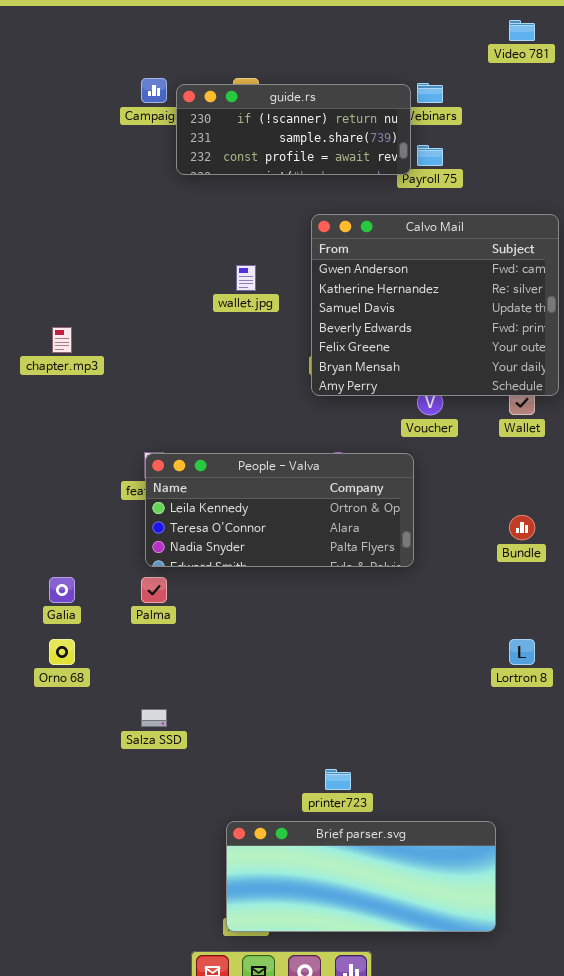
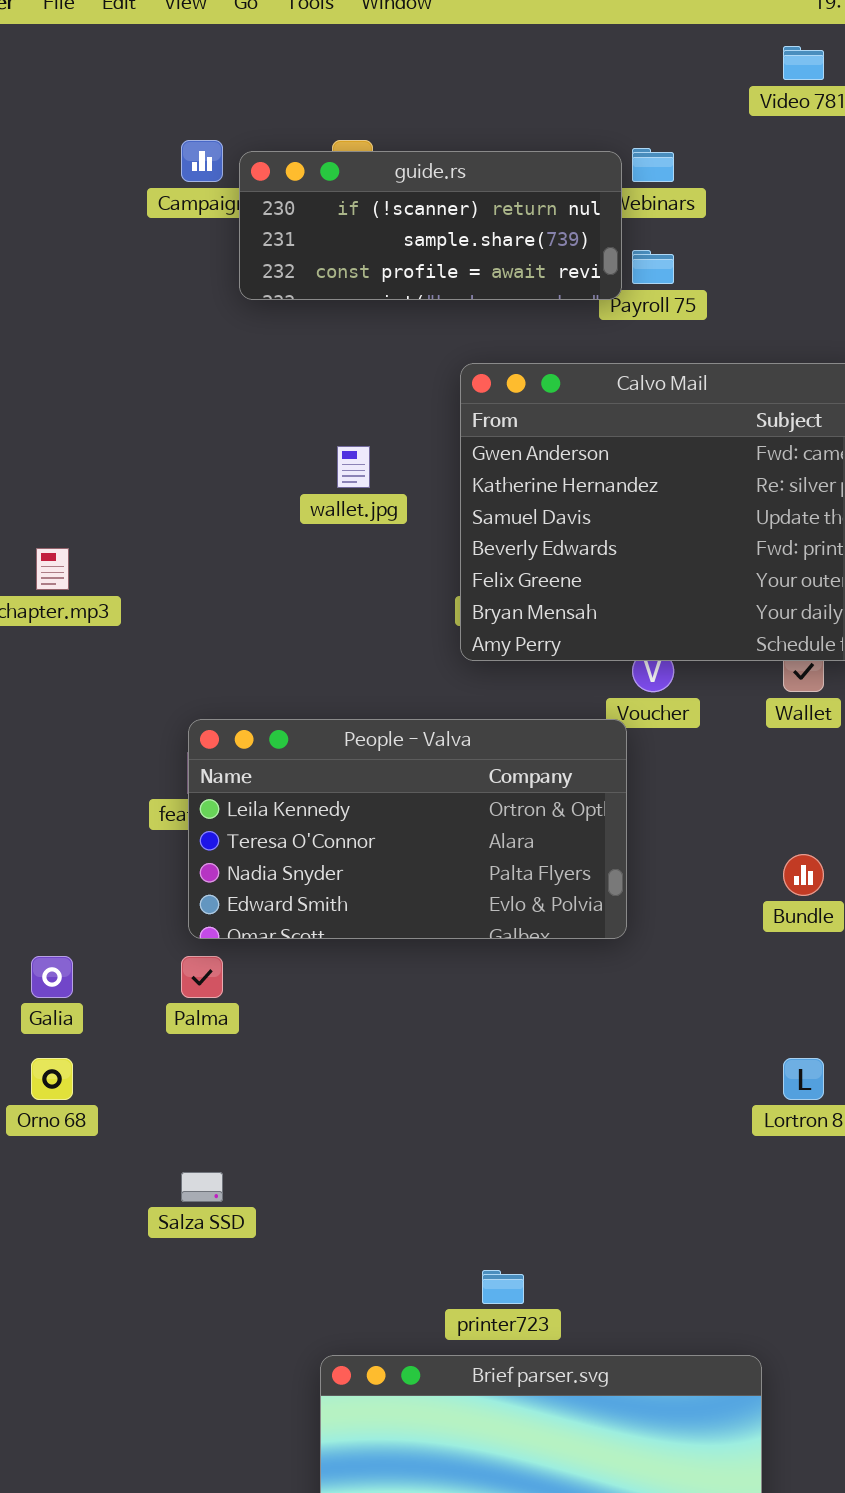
People - Valva: [145,453,414,567] -> [188,719,627,939], resized

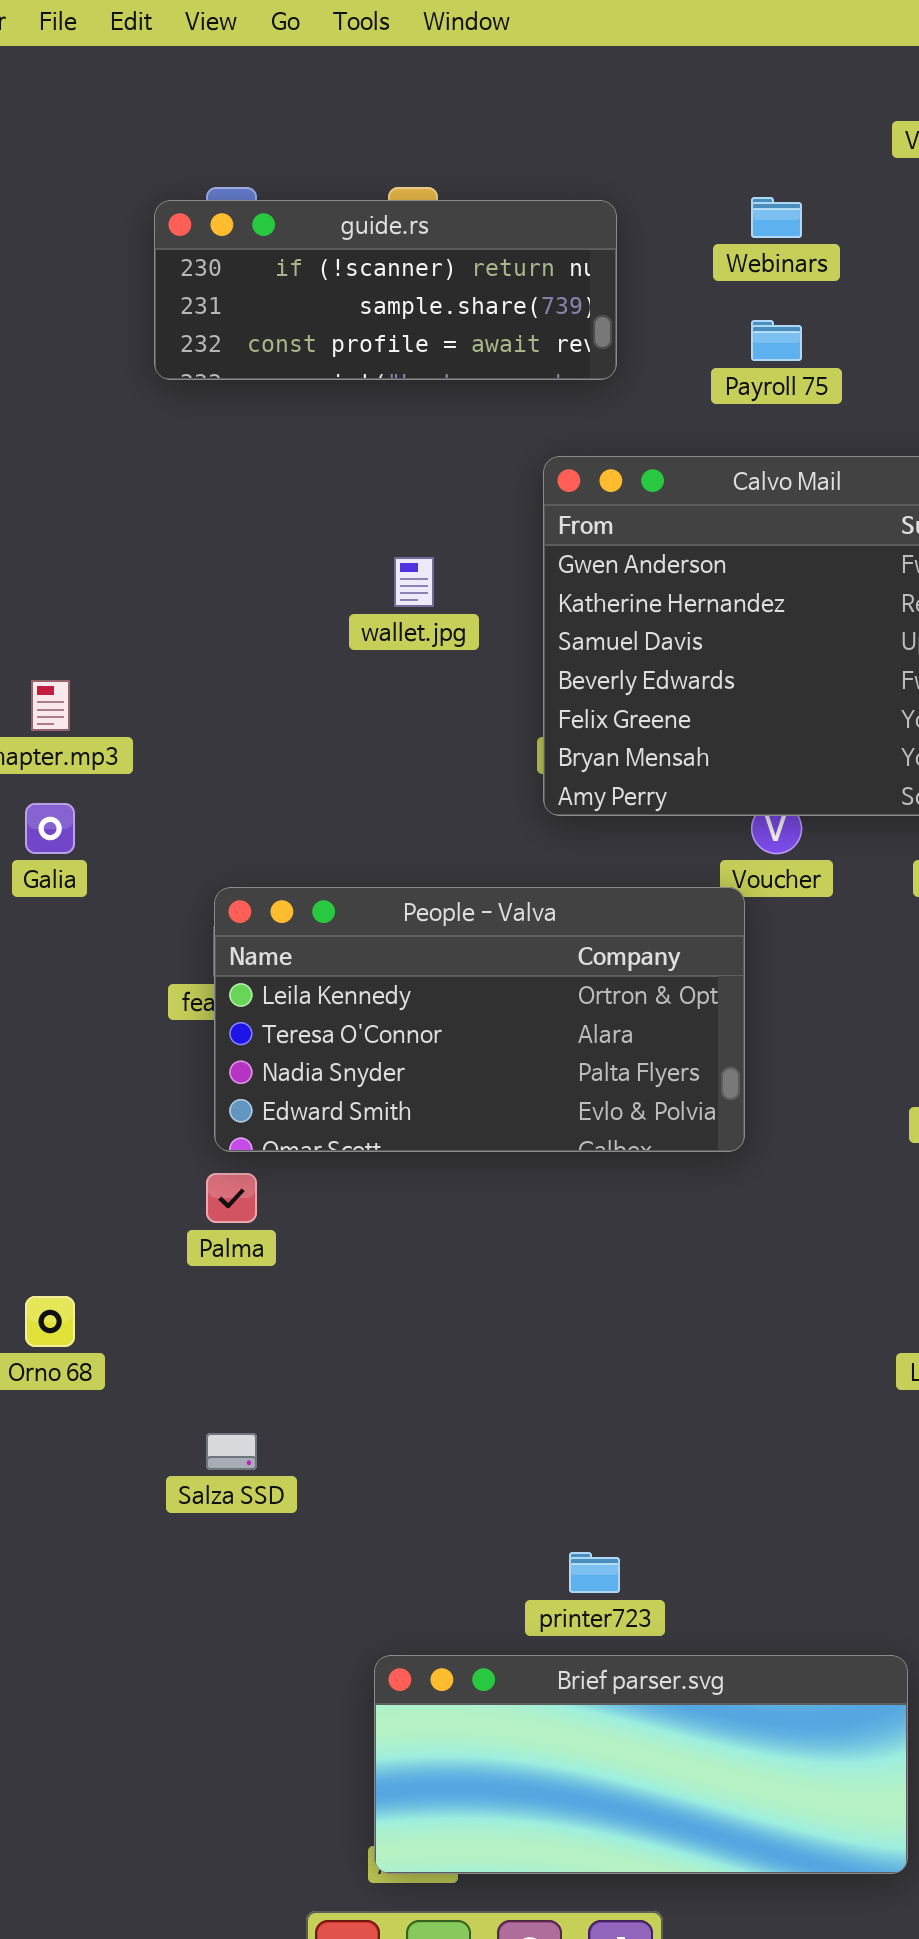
guide.rs: [239,151,622,300] -> [154,200,617,380], moved
Galia: [31,956,73,998] -> [25,803,75,854], moved

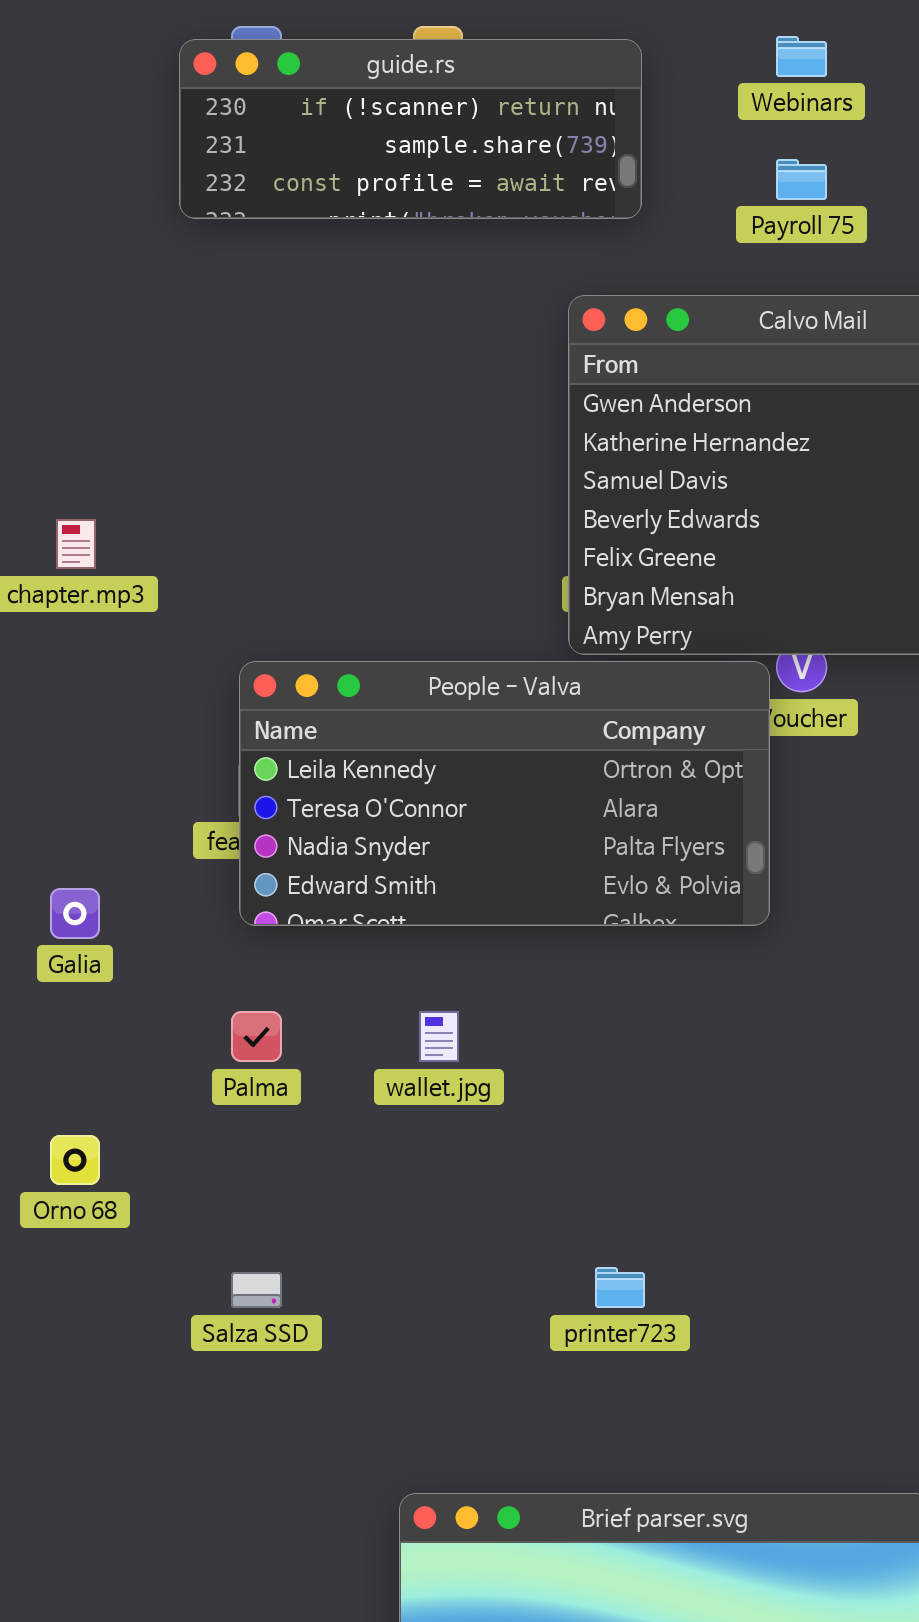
wallet.jpg: [394,557,434,607] -> [419,1011,459,1062], moved
Galia: [25,803,75,854] -> [50,888,100,939], moved
People - Valva: [214,887,745,1152] -> [239,661,770,926], moved
printer723: [569,1552,620,1593] -> [595,1267,645,1308], moved

